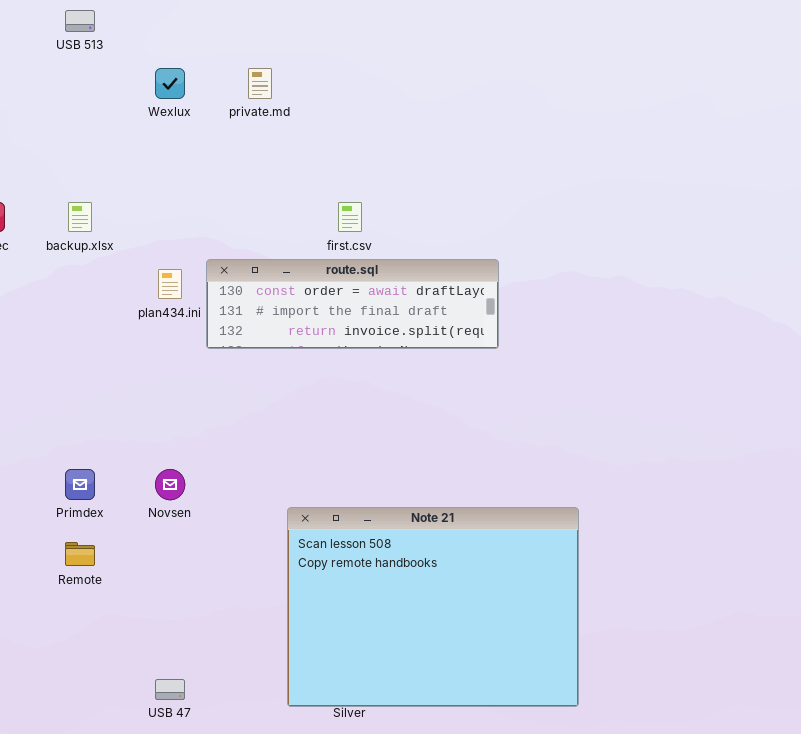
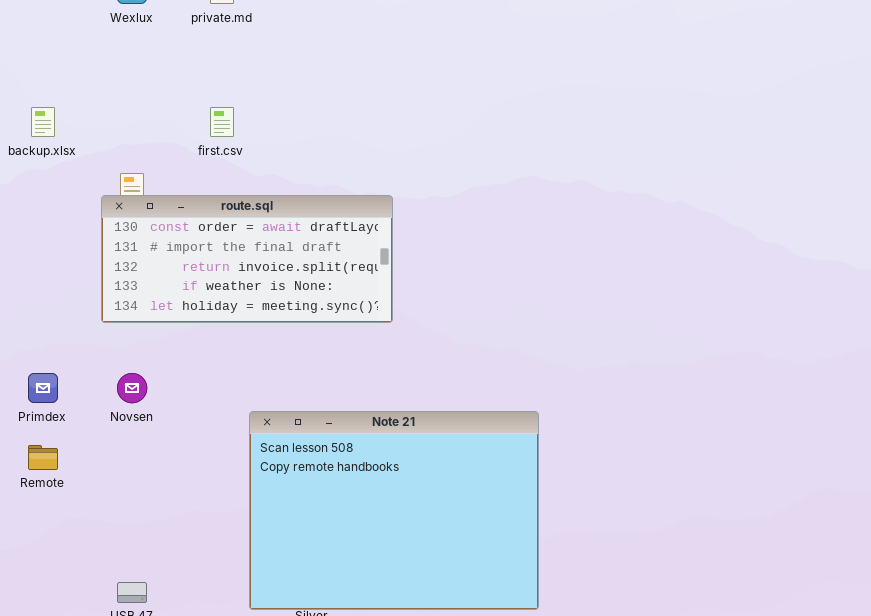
first.csv: [338,202,362,232] -> [210,107,234,137], moved
route.sql: [206,259,499,349] -> [101,195,393,323], moved, resized

